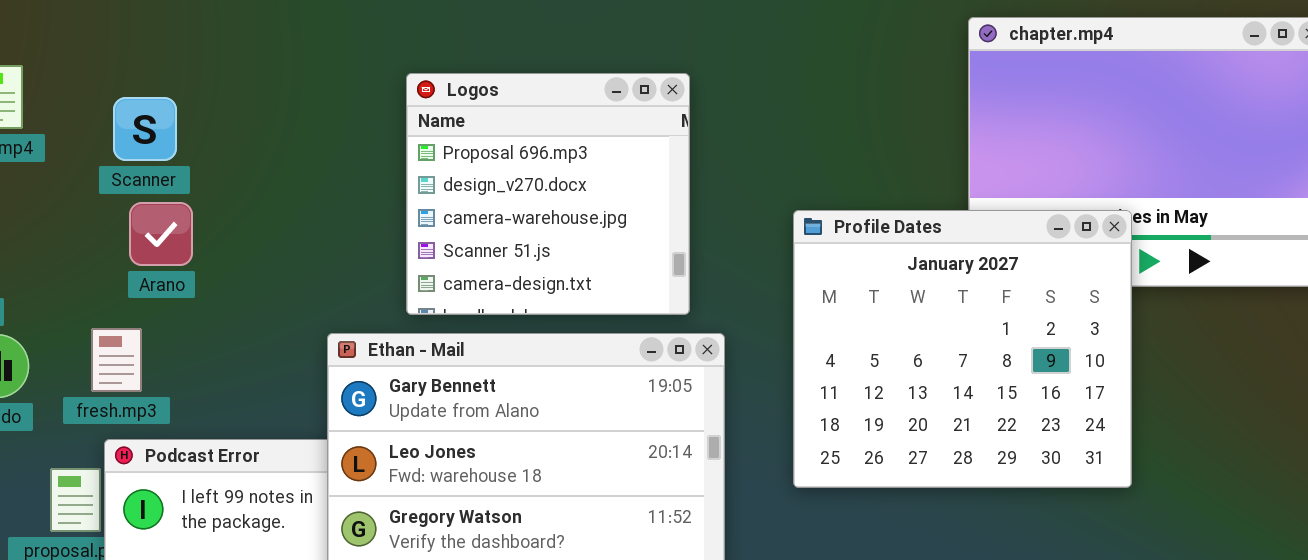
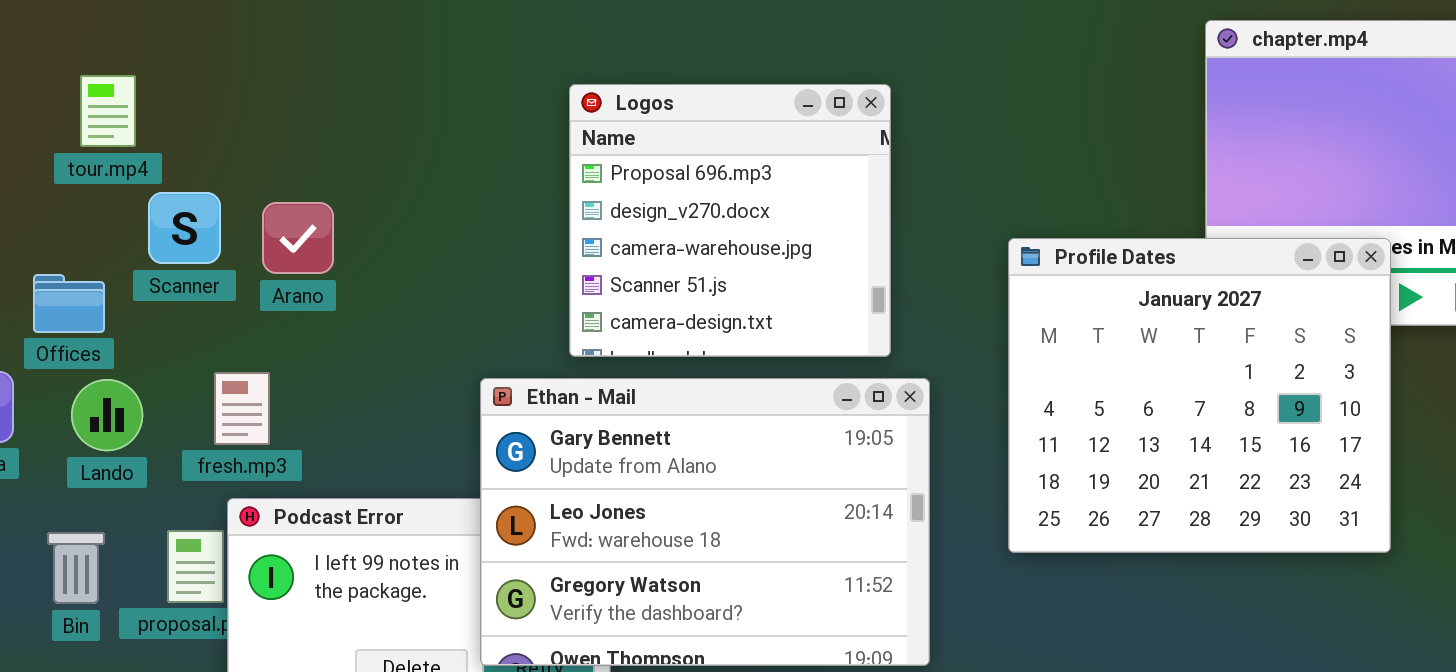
Scanner: [113,97,177,161] -> [148,192,221,264], moved
Arano: [129,202,193,266] -> [262,202,334,274], moved

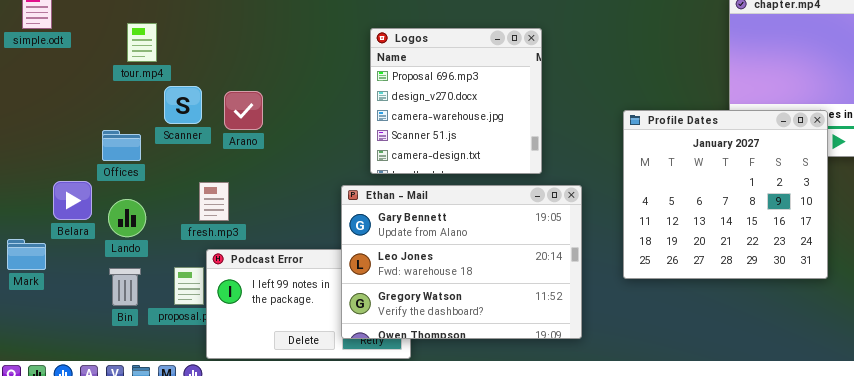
Logos: [569,84,891,357] -> [370,28,542,174], moved
Lando: [71,379,143,451] -> [108,199,146,237], moved

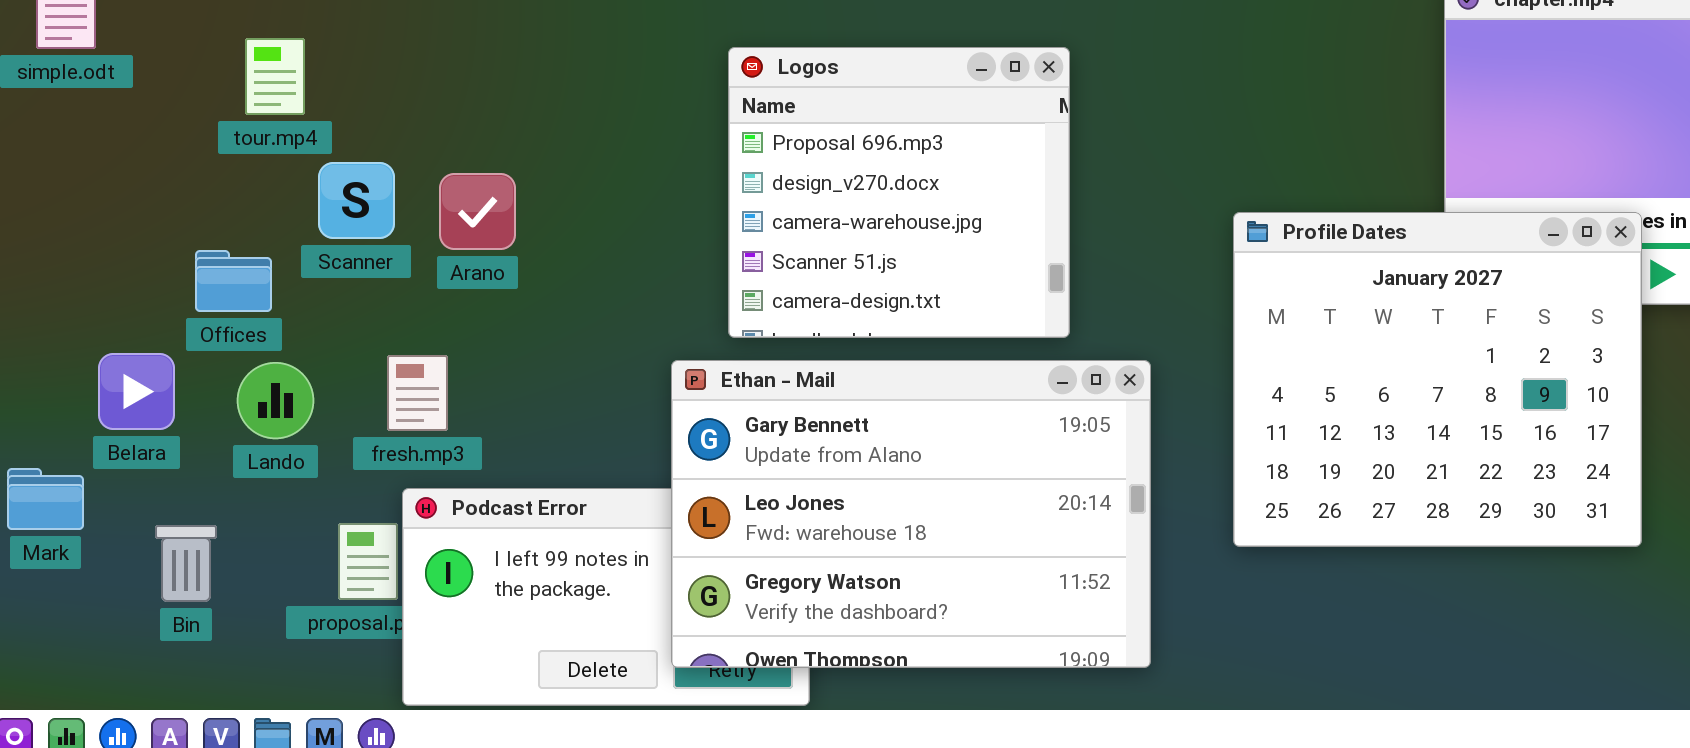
Lando: [108,199,146,237] -> [237,362,314,439], moved
Bin: [109,268,141,306] -> [155,525,217,602], moved

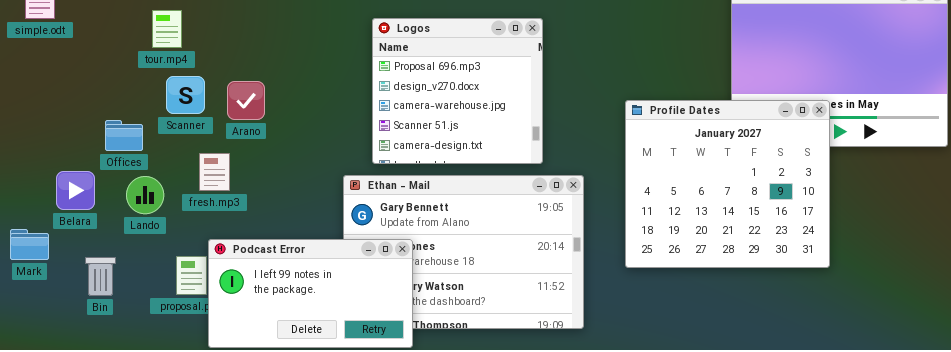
tour.mp4: [245,38,305,115] -> [152,10,182,48], moved
fresh.mp3: [387,355,448,431] -> [199,153,230,191], moved
Podcast Error: [402,488,810,706] -> [208,239,413,348], raised

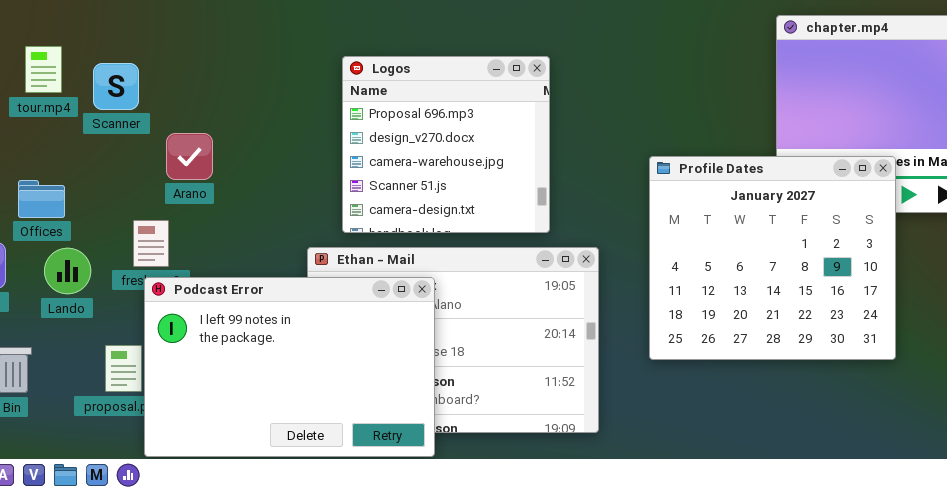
tour.mp4: [152,10,182,48] -> [25,46,62,93], moved
Scanner: [166,76,205,114] -> [93,63,139,110], moved
Podcast Error: [208,239,413,348] -> [144,277,435,457], resized

